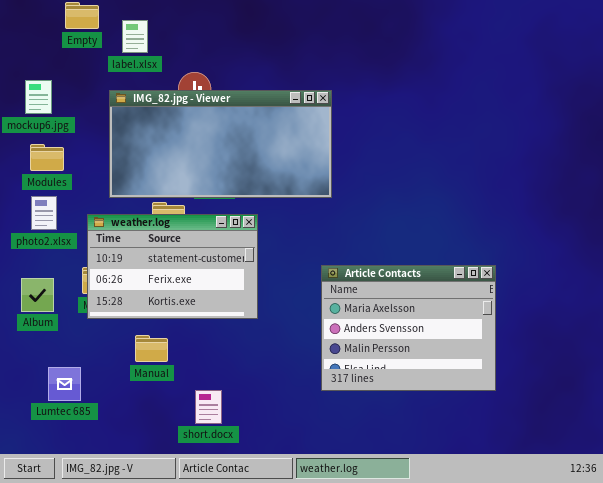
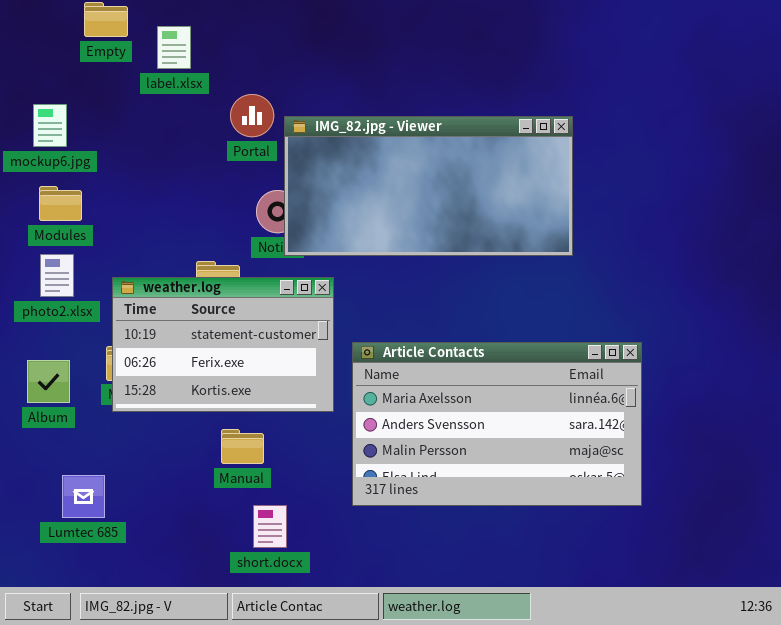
IMG_82.jpg - Viewer: [109,90,332,198] -> [284,116,573,256], moved
Article Contacts: [321,265,496,391] -> [352,342,642,506], resized
Manual: [135,335,168,362] -> [221,429,264,464], moved

